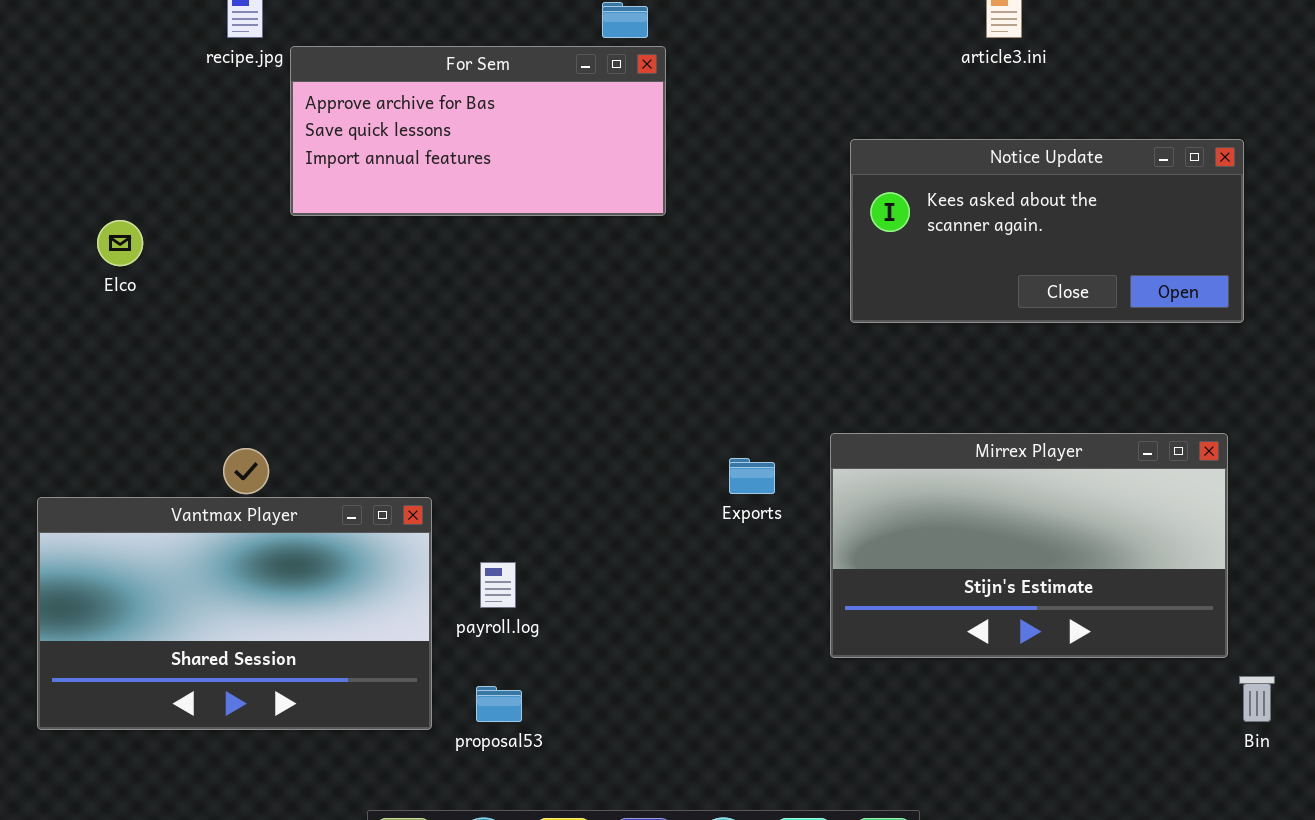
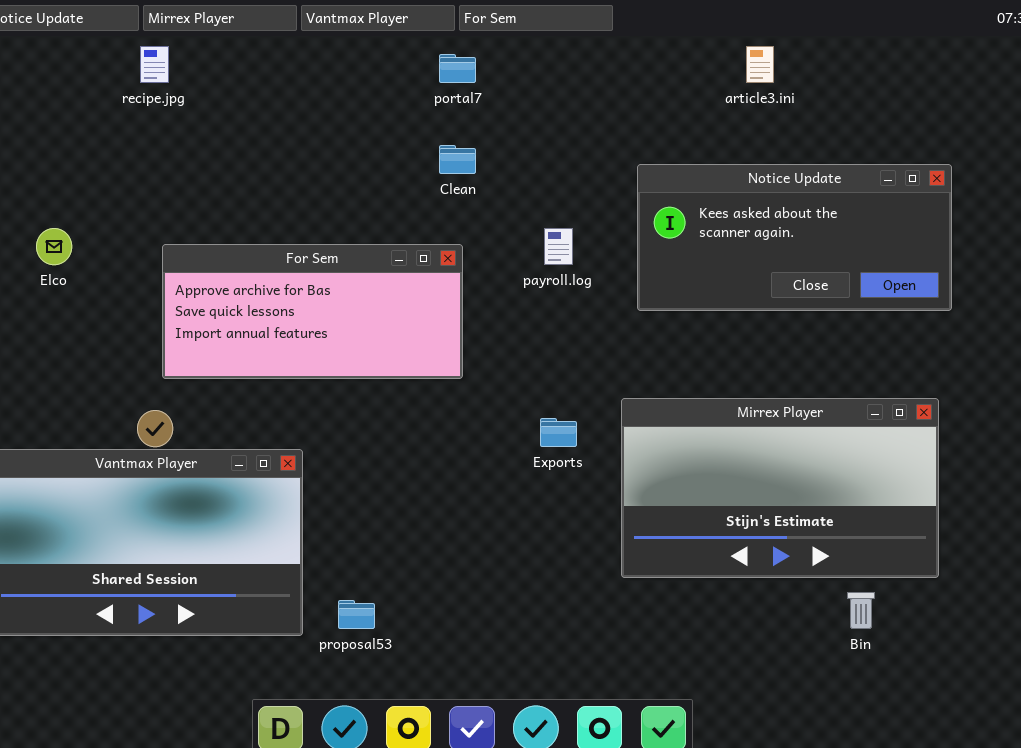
For Sem: [290,46,666,216] -> [162,244,463,379], moved
payroll.log: [480,562,516,608] -> [544,228,573,265], moved
Bin: [1239,676,1275,722] -> [847,592,875,629], moved

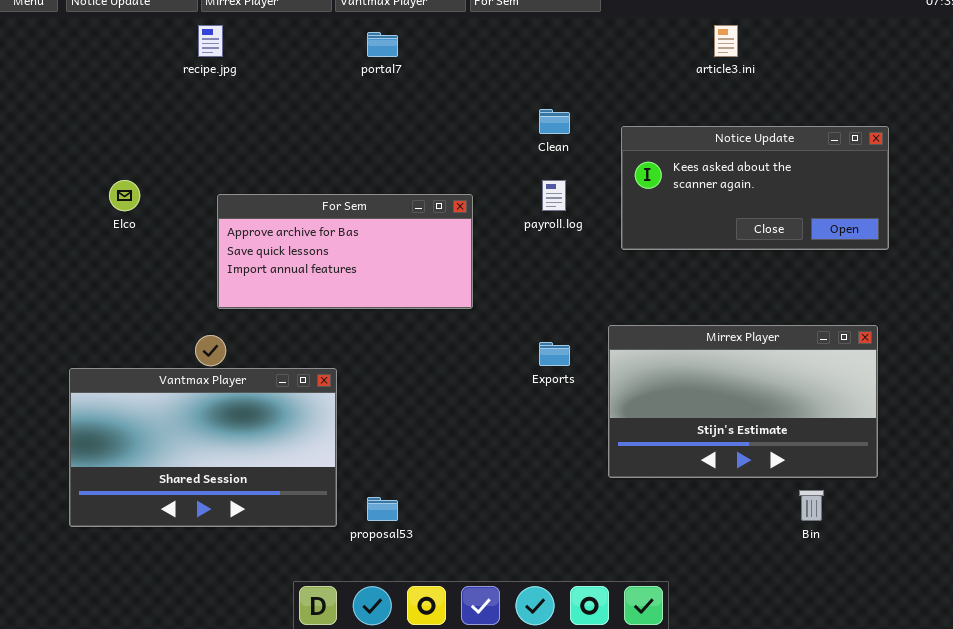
portal7: [439,54,476,83] -> [367,32,398,57], moved
Clean: [439,145,476,174] -> [539,109,570,134], moved

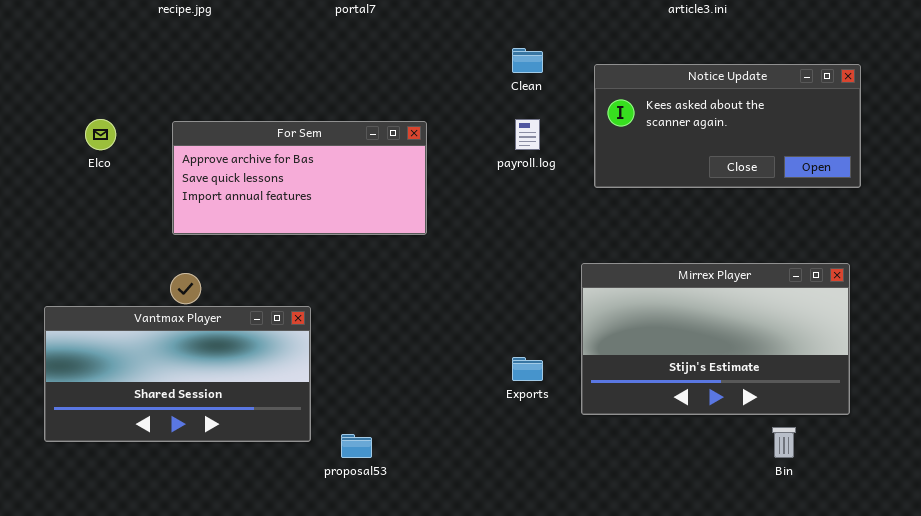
For Sem: [217,194,473,309] -> [172,121,427,235], moved
Exports: [539,342,570,366] -> [512,357,543,381], moved
Vantmax Player: [69,368,337,527] -> [44,306,311,442], resized

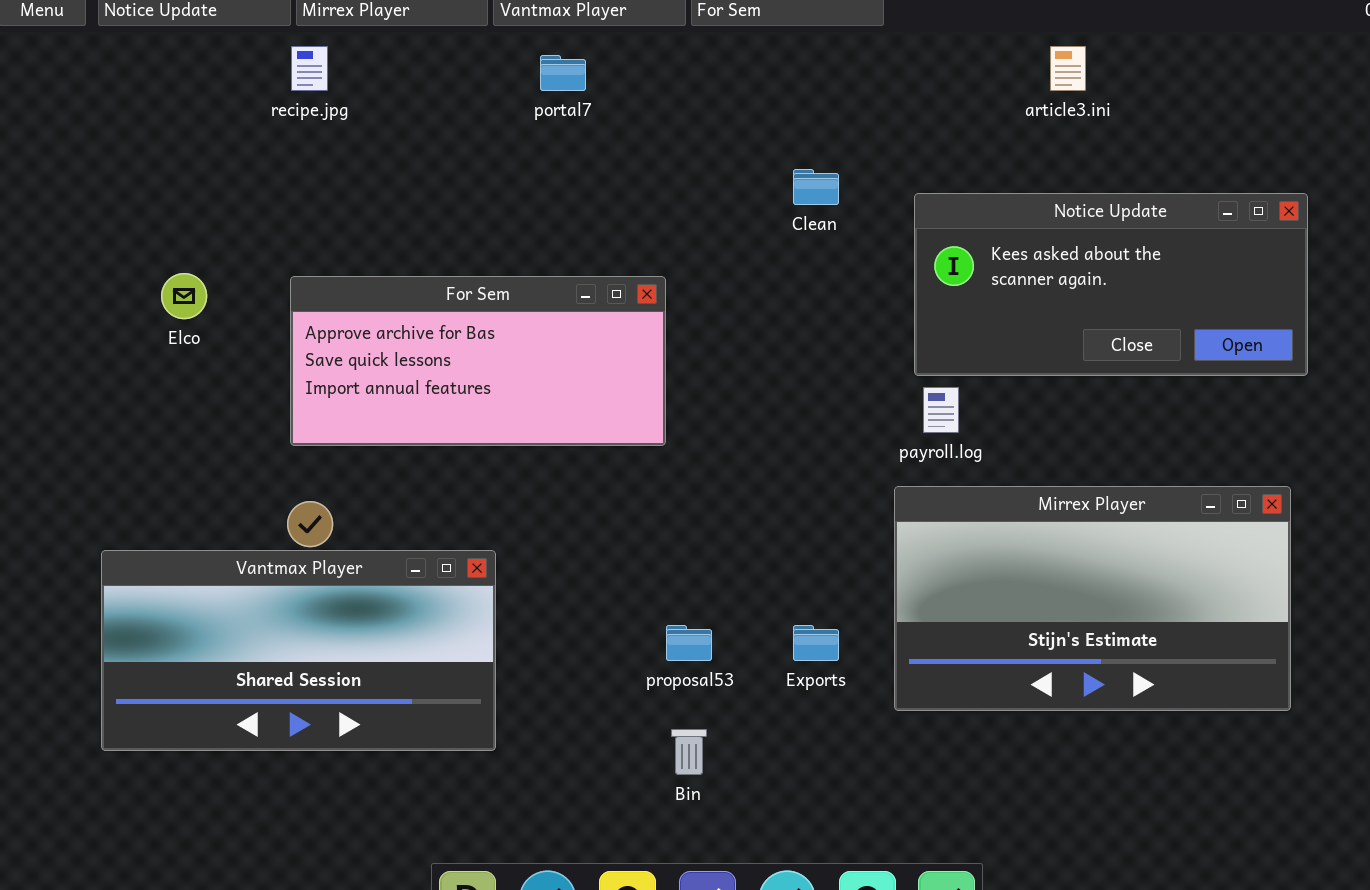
payroll.log: [515,119,540,150] -> [923,387,959,433], moved
Bin: [772,427,796,458] -> [671,729,707,775], moved
proposal53: [341,434,372,458] -> [666,625,712,661], moved

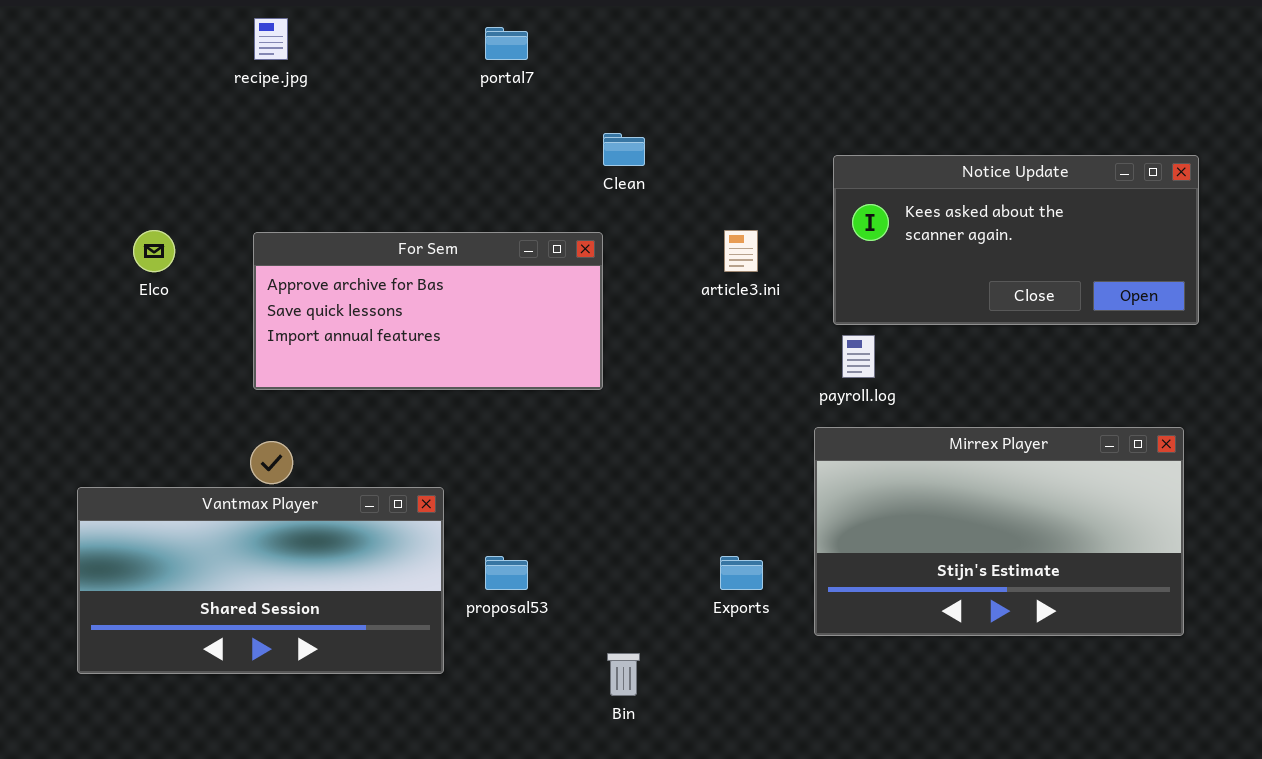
article3.ini: [1050,46,1086,91] -> [724,230,758,272], moved
Clean: [793,169,839,205] -> [603,133,645,166], moved
proposal53: [666,625,712,661] -> [485,556,528,590], moved

